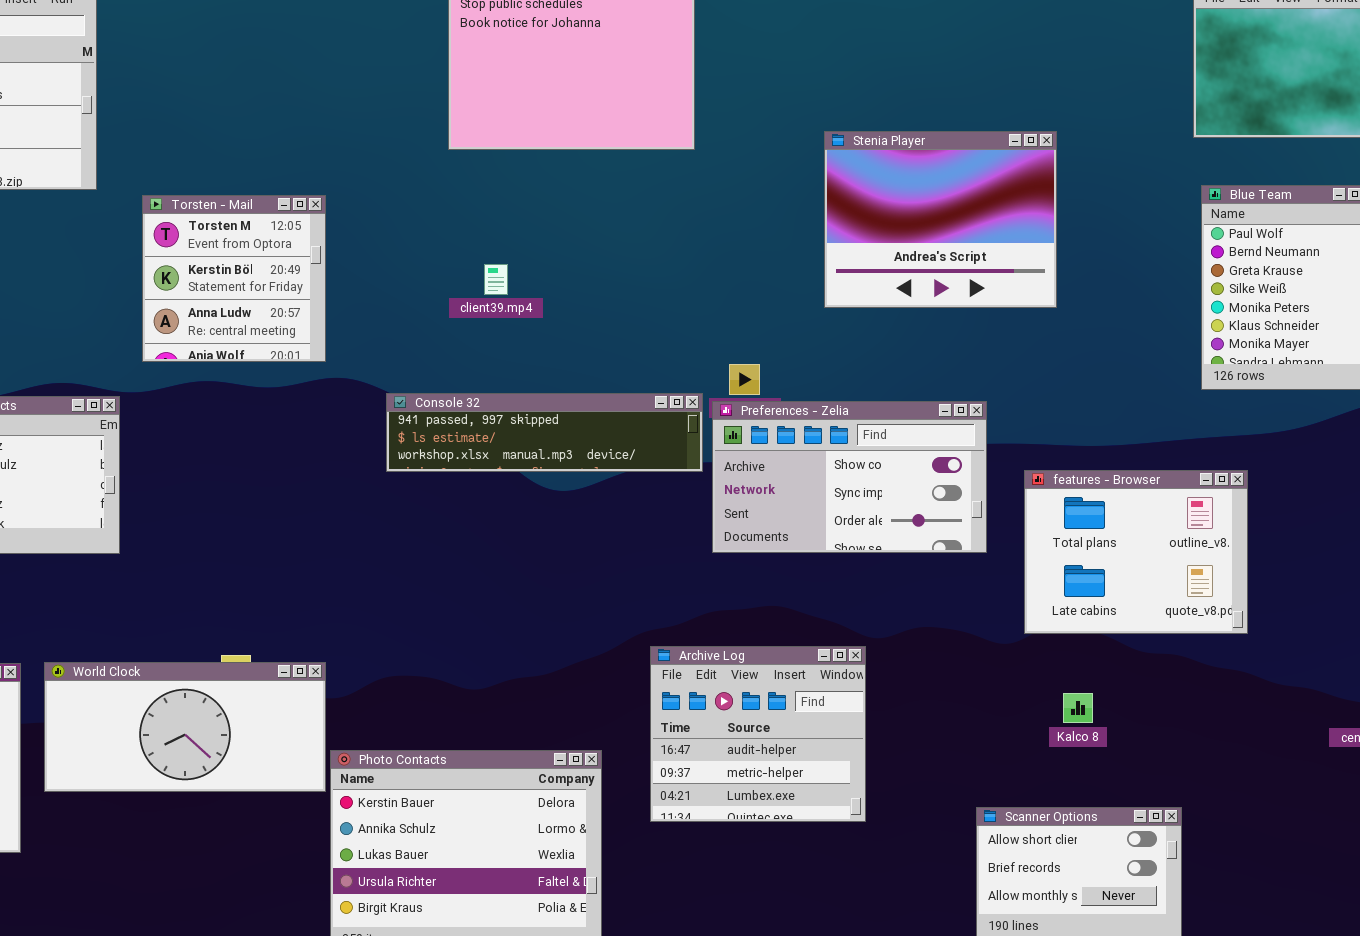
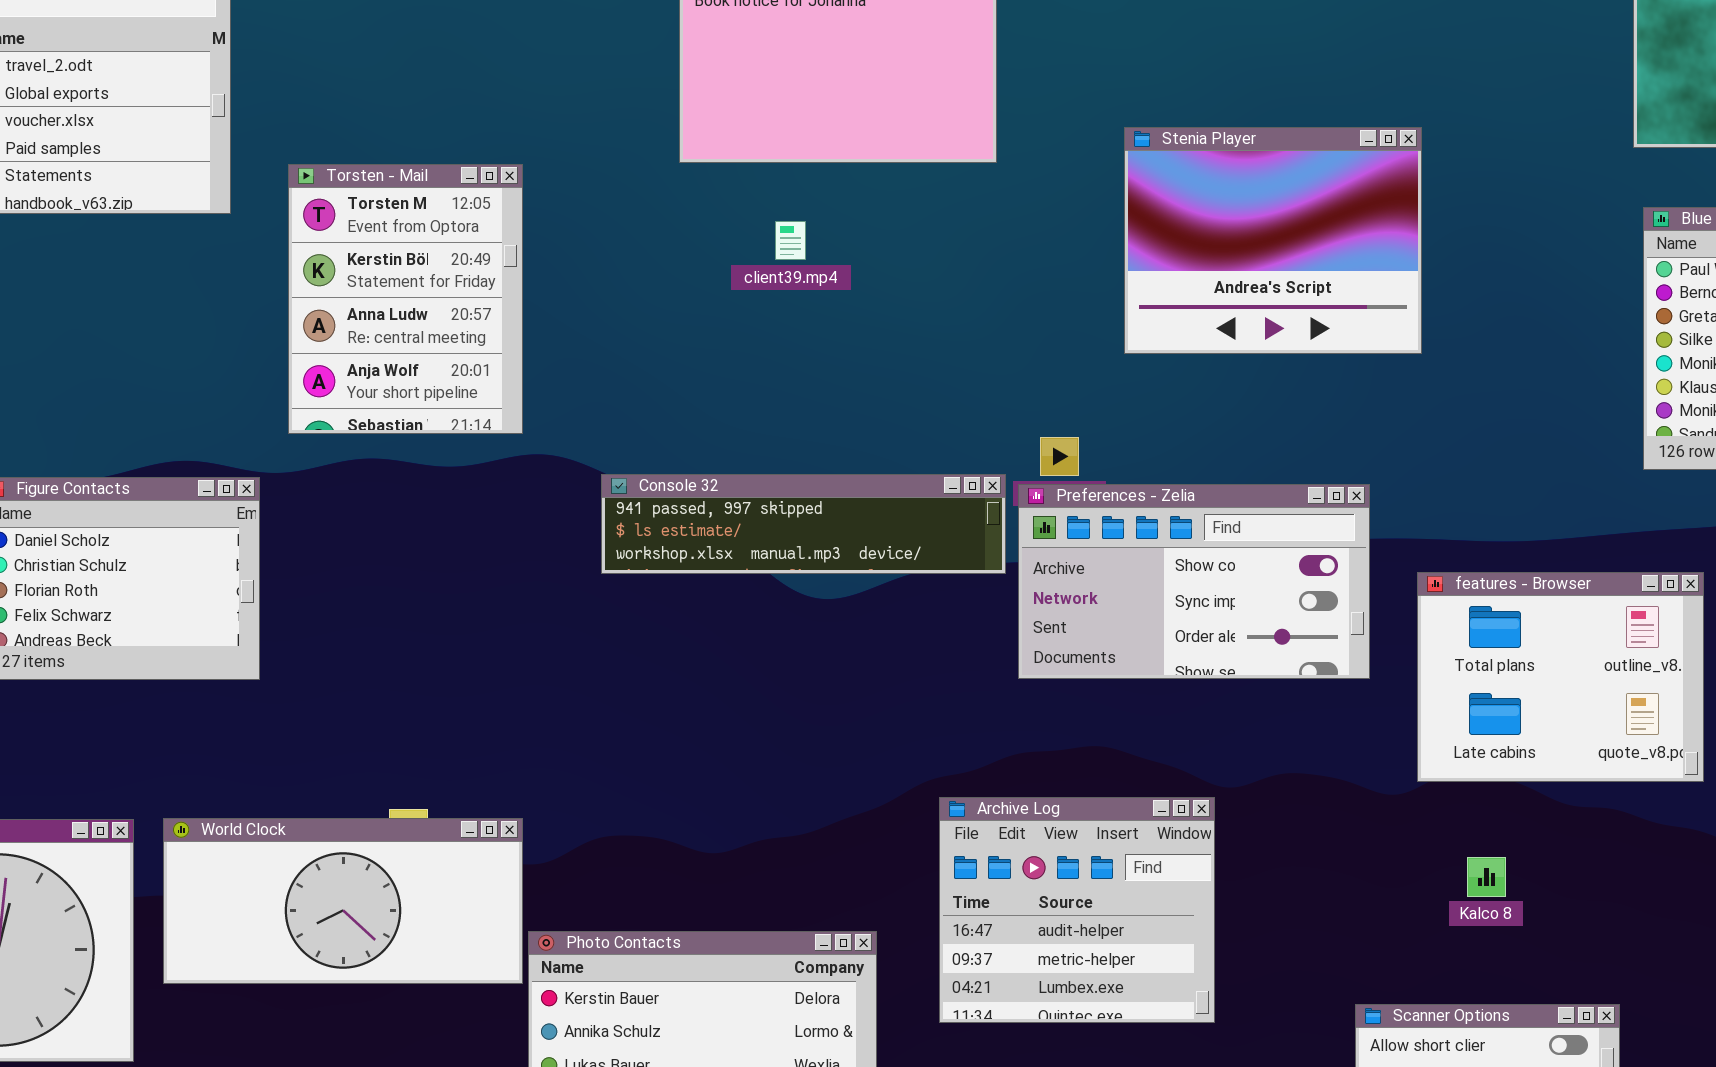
Stenia Player: [824,131,1057,308] -> [1124,127,1422,354], moved
Torsten - Mail: [142,195,326,362] -> [288,164,523,434], resized
client39.mp4: [484,264,508,295] -> [775,221,806,260], moved

